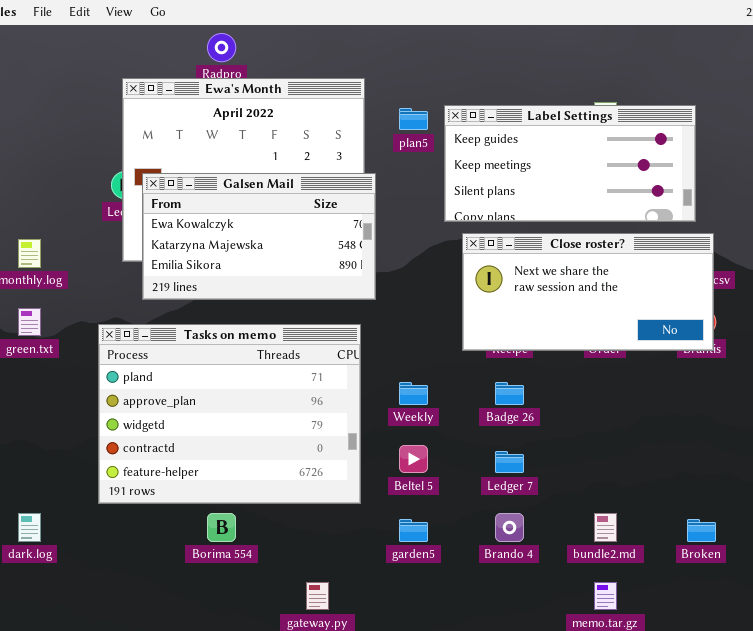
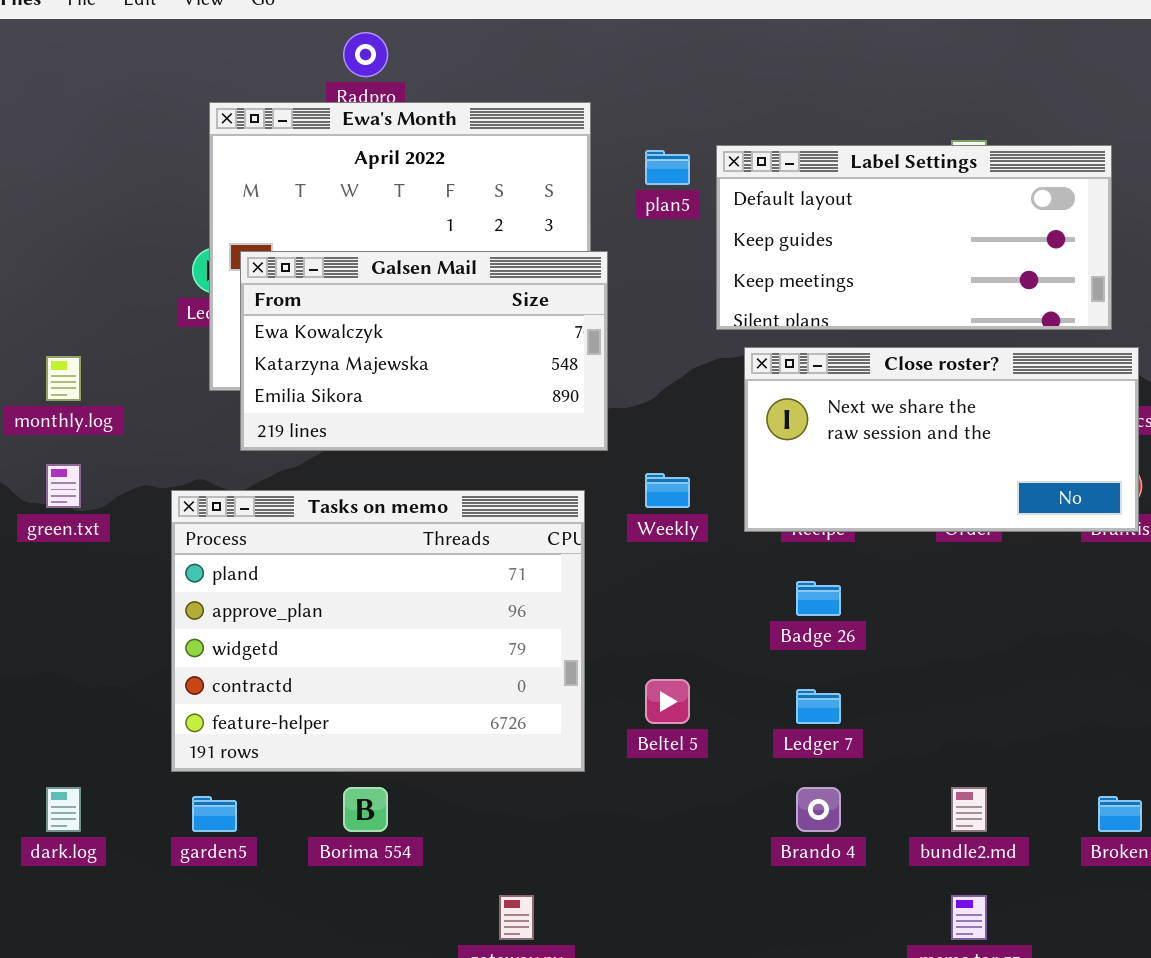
Label Settings: [444,105,696,222] -> [716,145,1112,330], scrolled up 1 row
Weekly: [399,382,428,405] -> [645,473,690,508], moved
garden5: [399,519,428,542] -> [192,796,237,832], moved

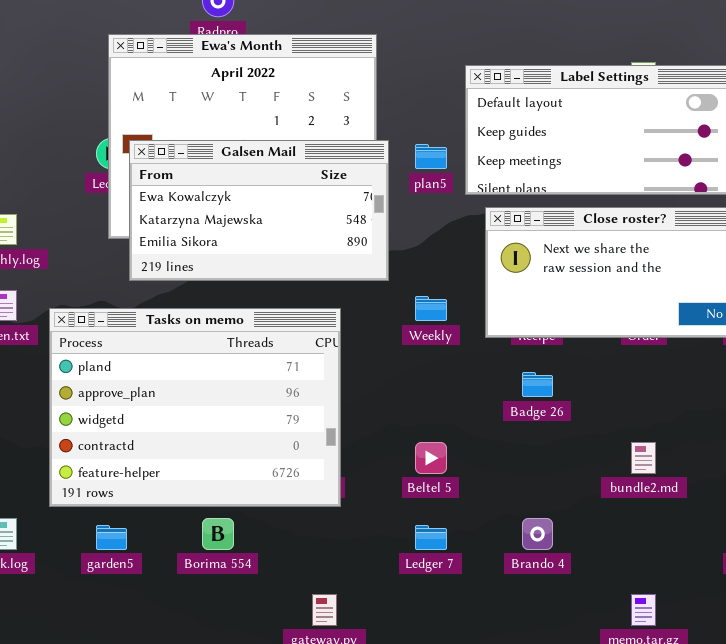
plan5: [645,150,690,185] -> [415,144,447,169], moved
Tasks on memo: [171,490,585,772] -> [49,308,341,507], moved
Ledger 7: [796,689,841,724] -> [415,525,447,550], moved
bundle2.md: [951,787,987,832] -> [631,442,656,474], moved

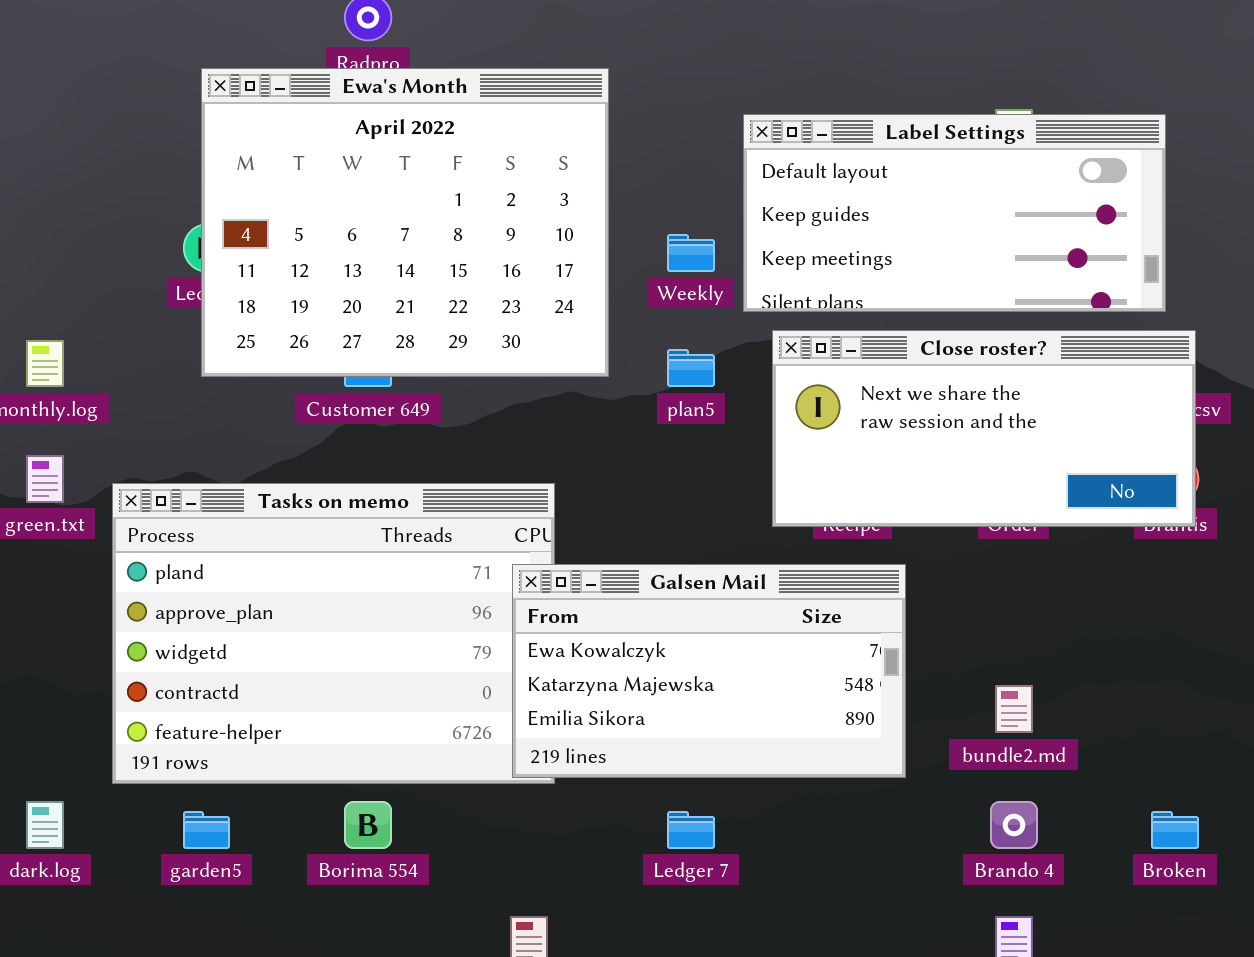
Galsen Mail: [129,140,389,281] -> [512,564,906,778], moved
plan5: [415,144,447,169] -> [667,349,715,387], moved
Weekly: [415,296,447,321] -> [667,234,715,272], moved
Brando 4: [522,518,553,550] -> [990,801,1038,849], moved

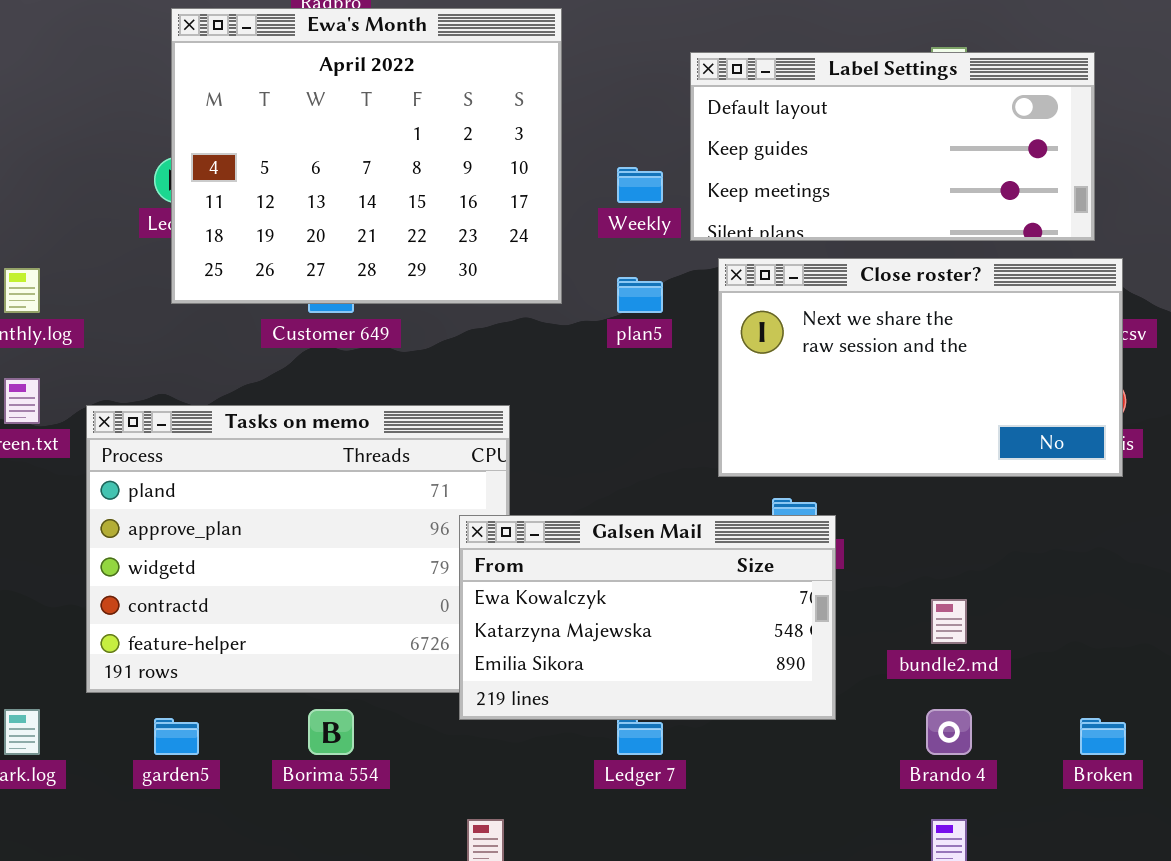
Close roster?: [772,330,1196,527] -> [718,258,1123,477], resized
Galsen Mail: [512,564,906,778] -> [459,515,836,720], moved

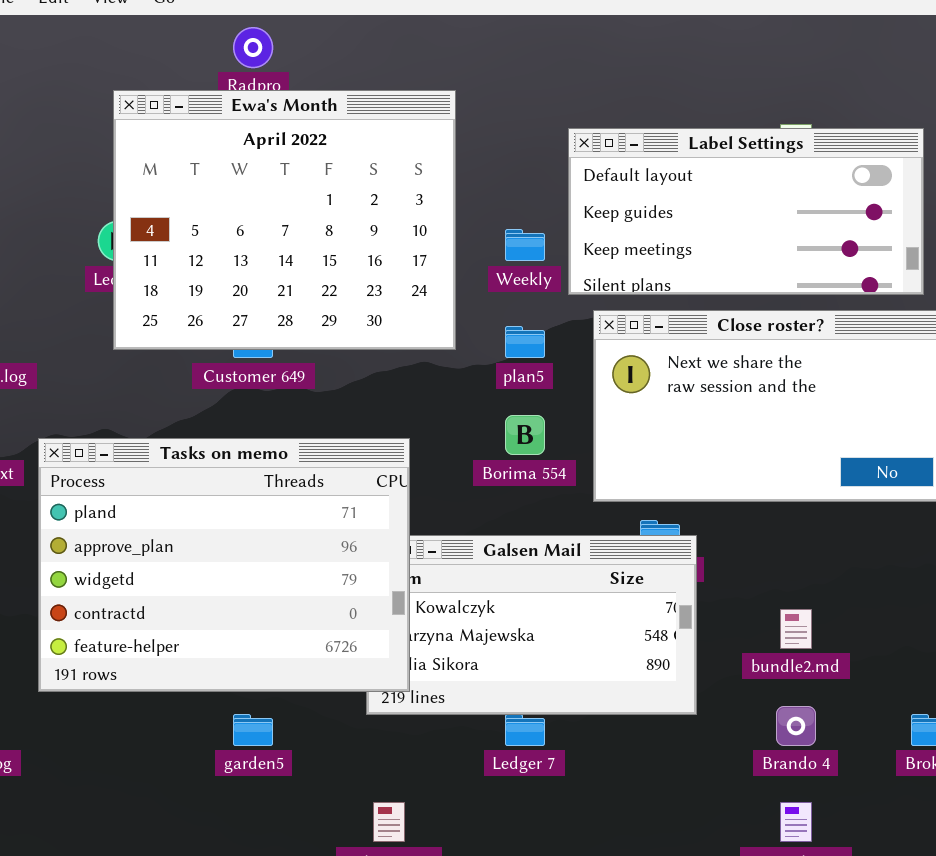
Tasks on memo: [86,405,510,693] -> [38,438,410,692], raised
Borima 554: [308,709,354,755] -> [505,415,545,455], moved
garden5: [154,718,199,755] -> [233,714,273,746], moved

